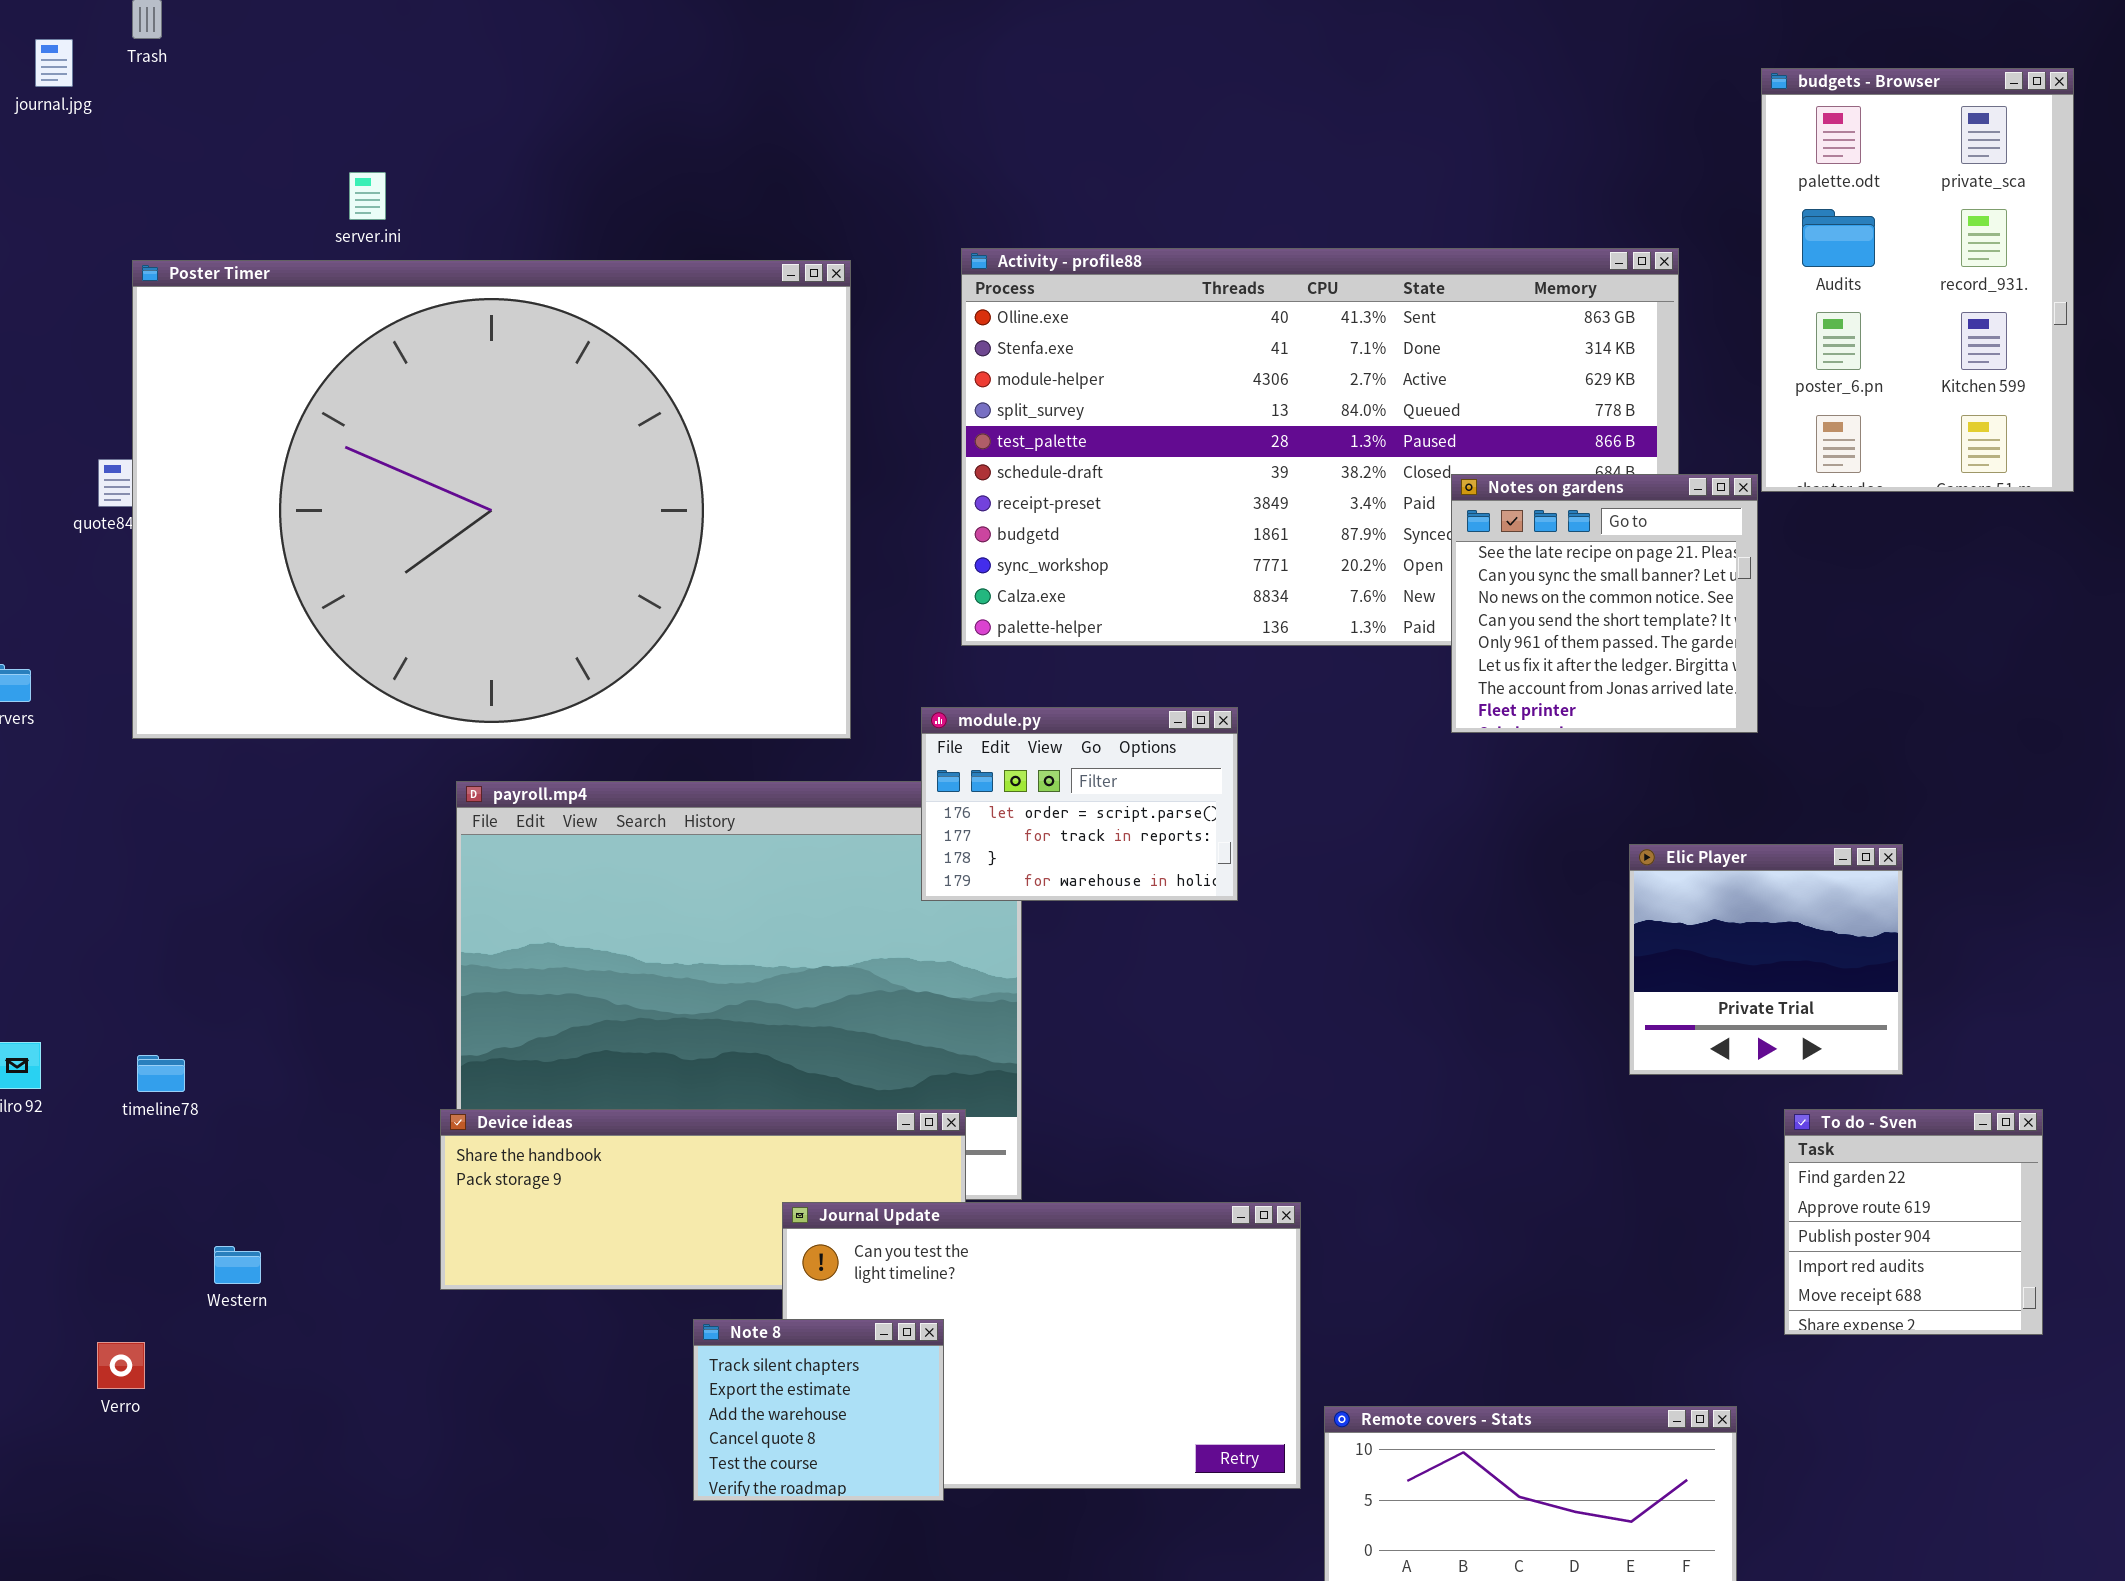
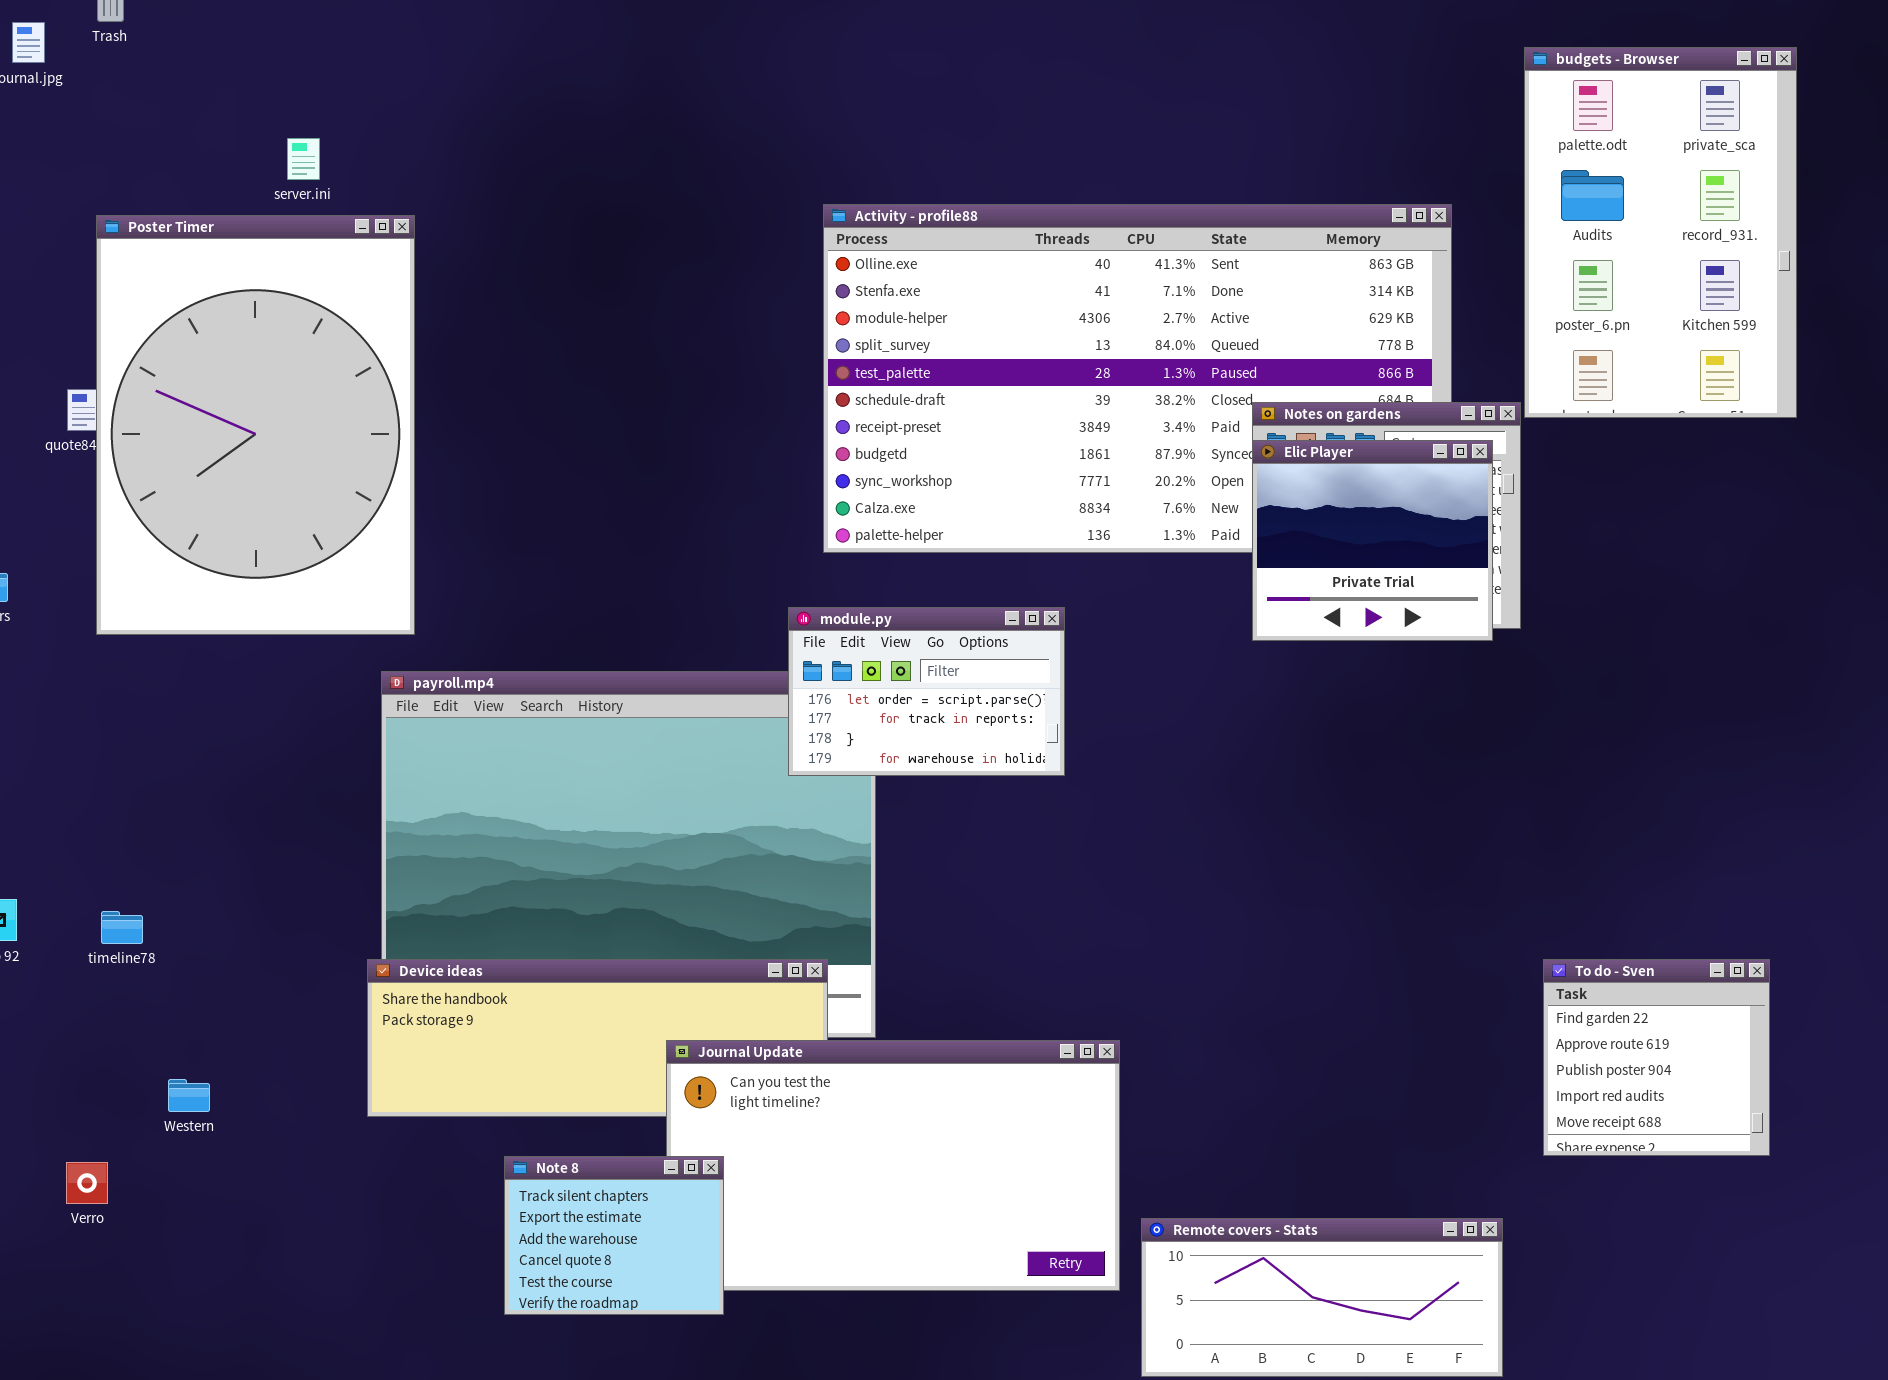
Poster Timer: [132,260,851,739] -> [96,215,415,635], resized
Elic Player: [1629,844,1903,1075] -> [1252,440,1493,641], moved
Note 8: [693,1319,944,1501] -> [504,1156,724,1315], moved

